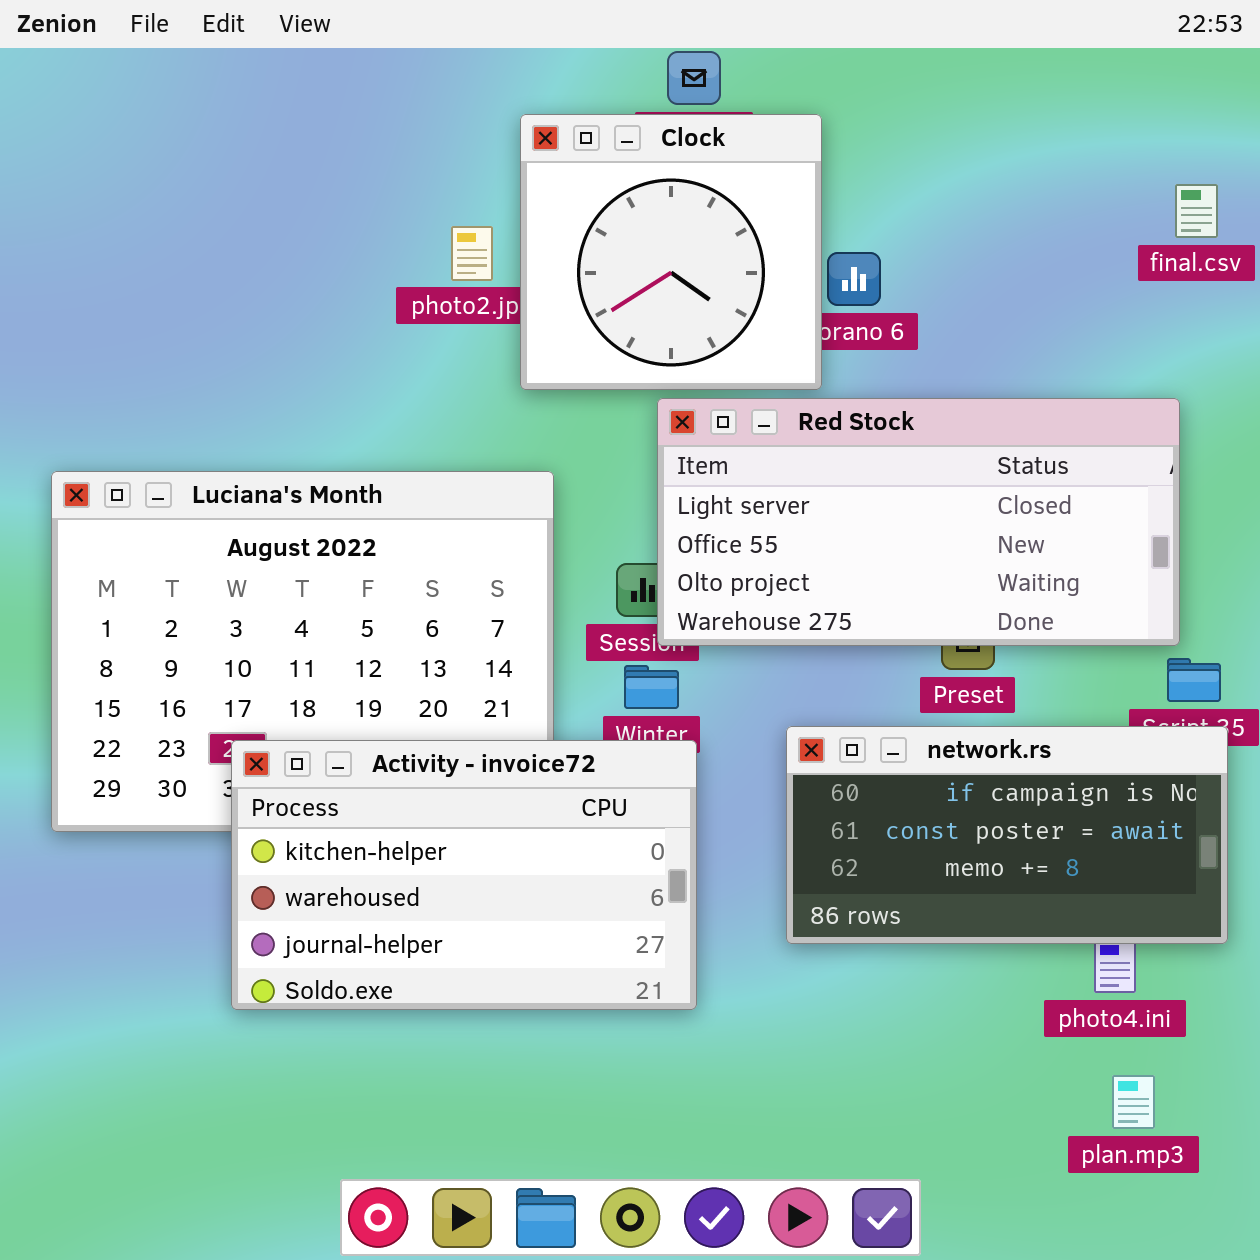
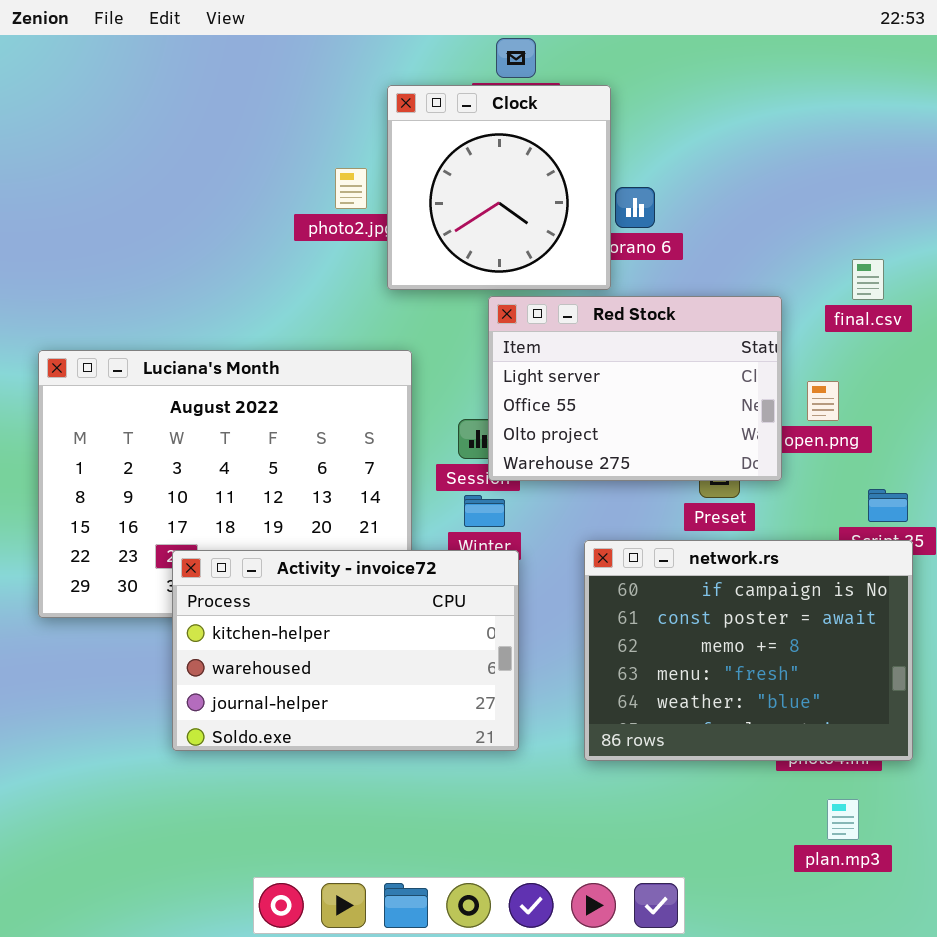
final.csv: [1175,184,1218,238] -> [852,259,884,300], moved
Red Stock: [657,398,1180,646] -> [488,296,782,481], resized
network.rs: [786,726,1228,944] -> [584,540,913,761], resized

